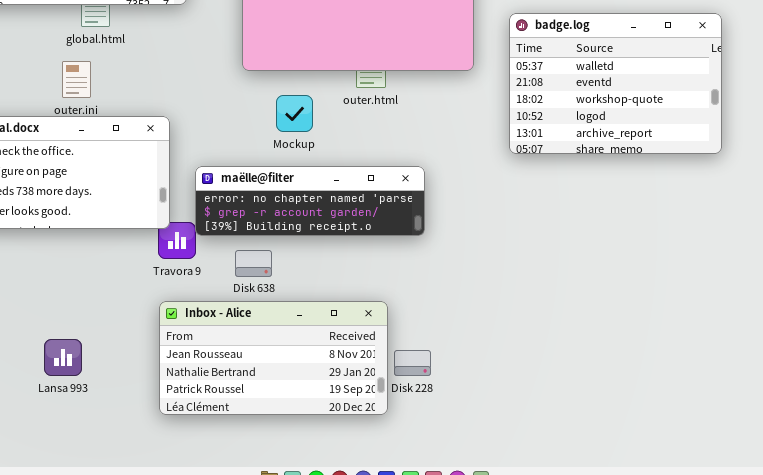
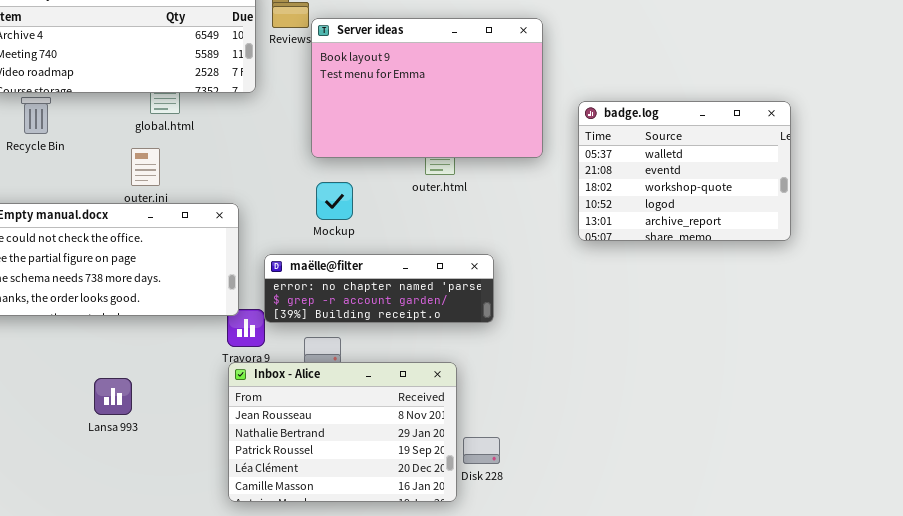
Mockup: [276,95,313,132] -> [316,182,353,220], moved
Inbox - Alice: [159,301,388,415] -> [228,362,457,502], resized
Lansa 993: [44,339,82,376] -> [94,378,132,415], moved

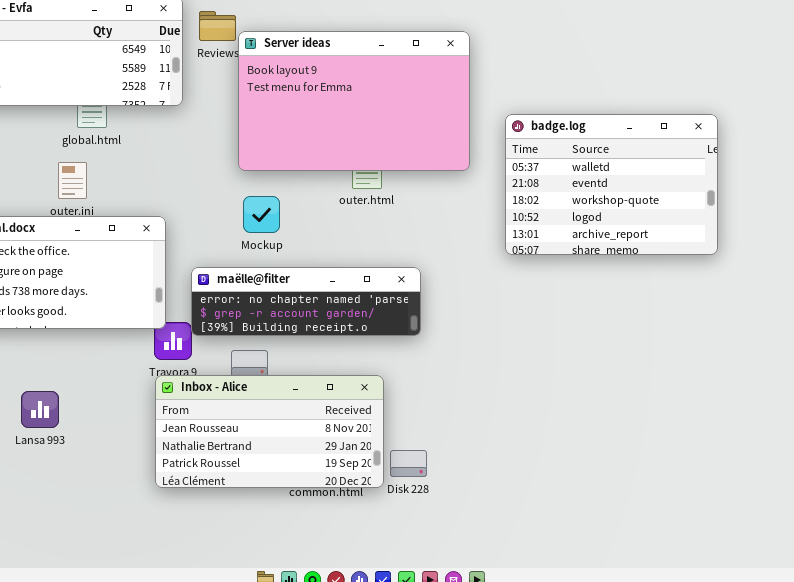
Inbox - Alice: [228,362,457,502] -> [155,375,384,488], resized

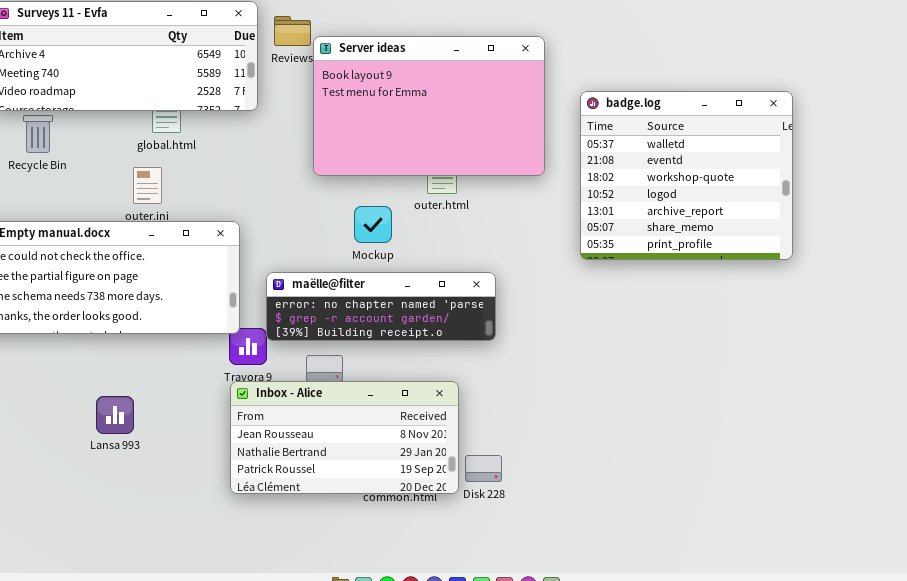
badge.log: [505,114,718,255] -> [580,91,793,260], resized
Mockup: [243,196,280,233] -> [354,206,392,243], moved

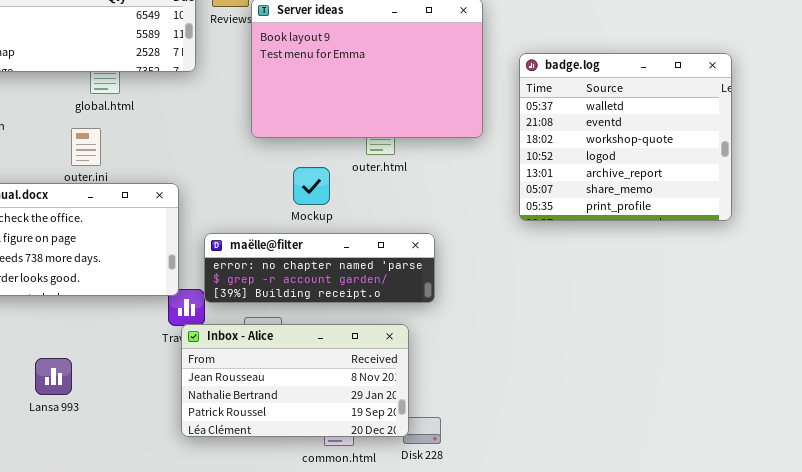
Inbox - Alice: [230,381,459,494] -> [181,324,409,437], moved

